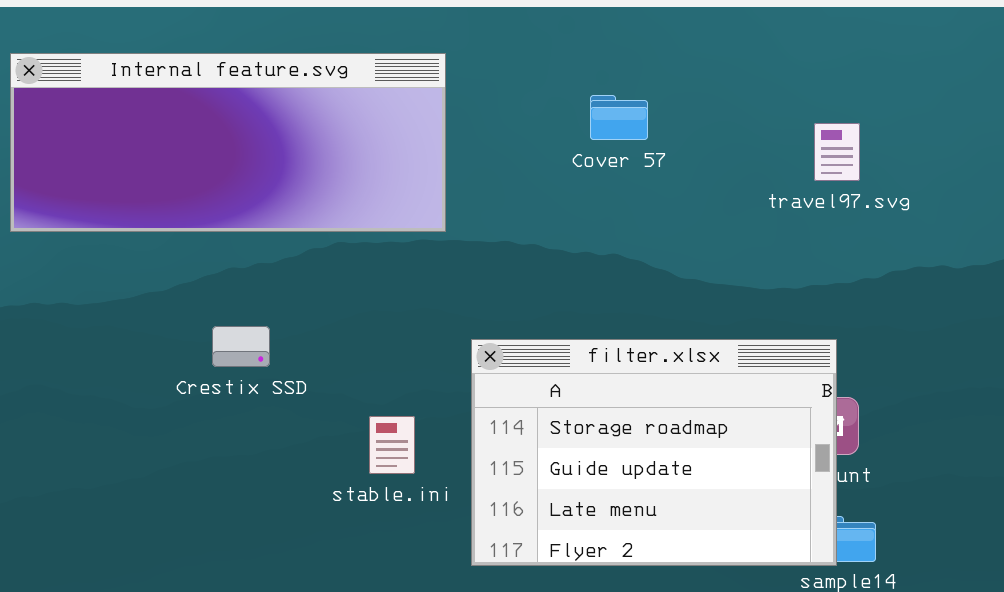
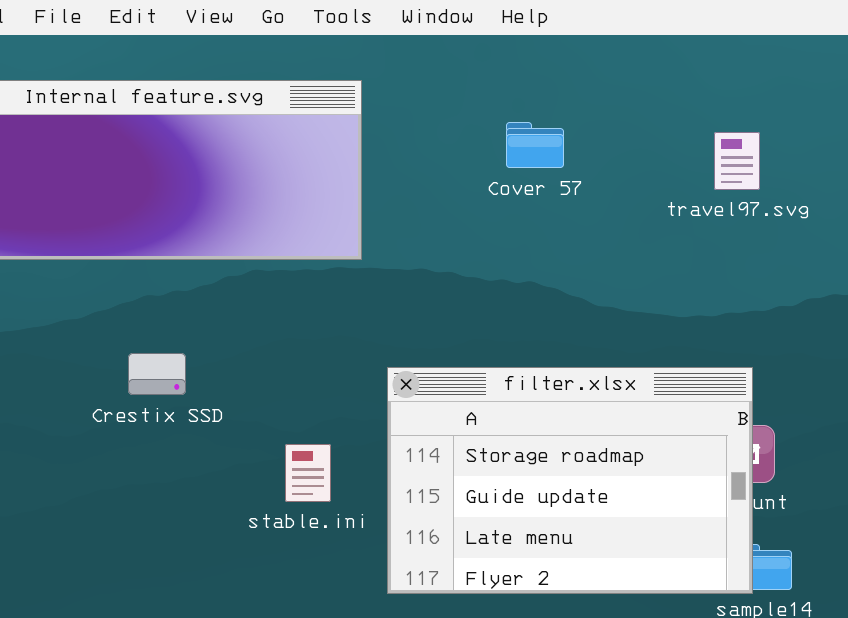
travel97.svg: [814,123,860,181] -> [714,132,760,190], moved

